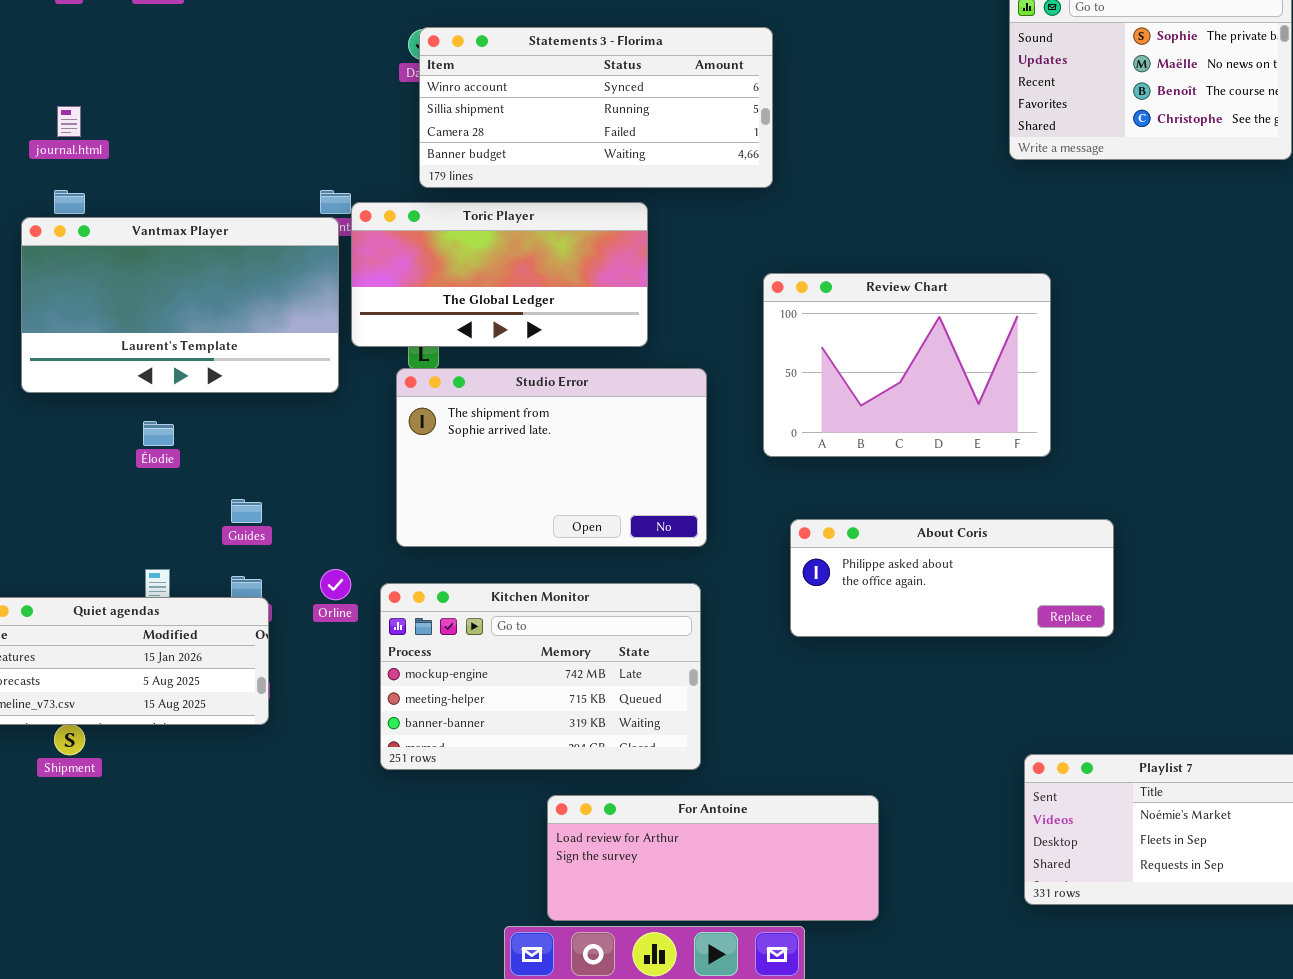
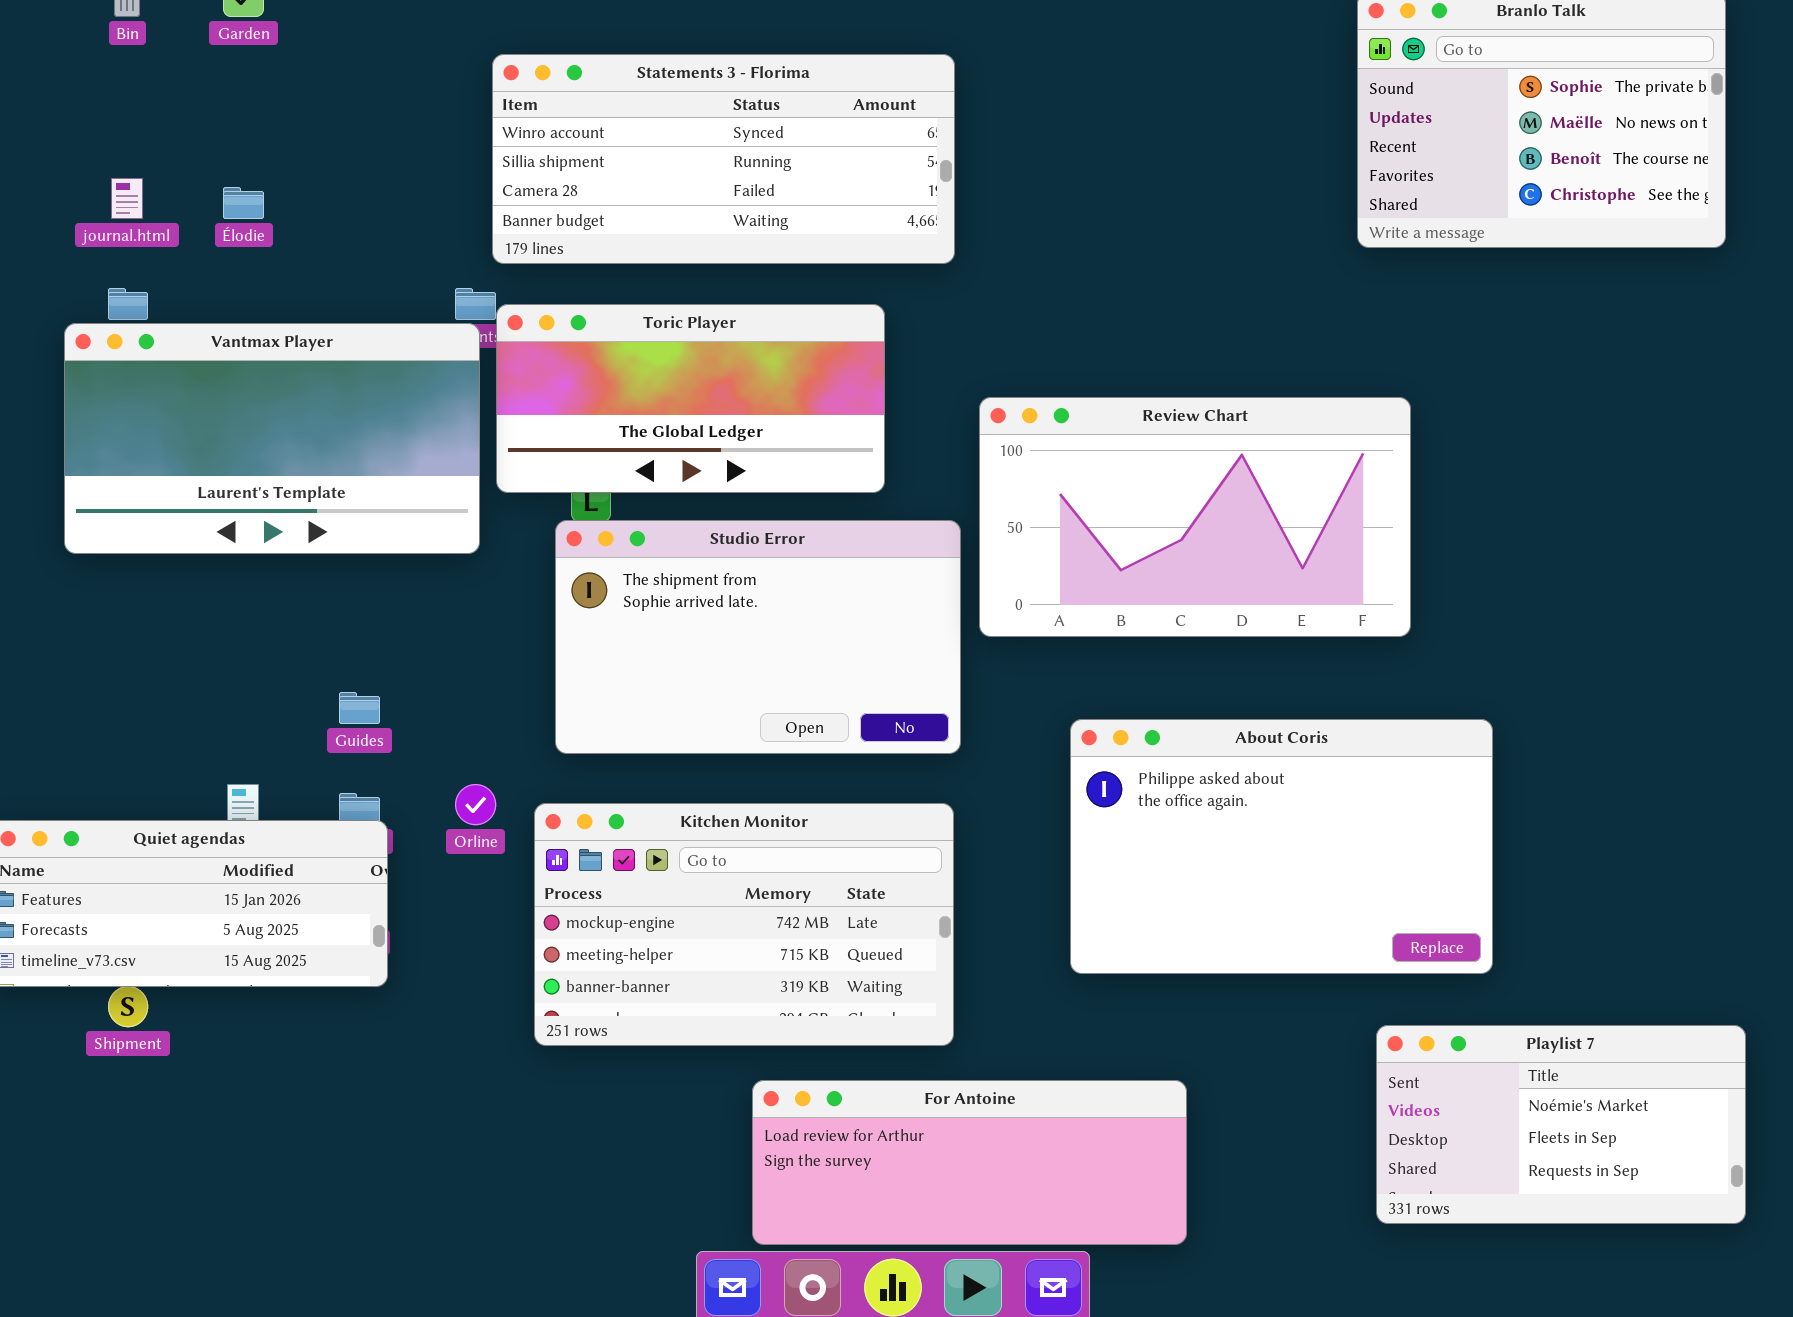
Statements 3 - Florima: [419,27,773,188] -> [492,54,955,264], moved
Review Chart: [763,273,1051,457] -> [979,397,1411,637], resized
Élodie: [143,421,174,446] -> [223,187,264,219], moved
About Coris: [790,519,1114,637] -> [1070,719,1493,974], resized

